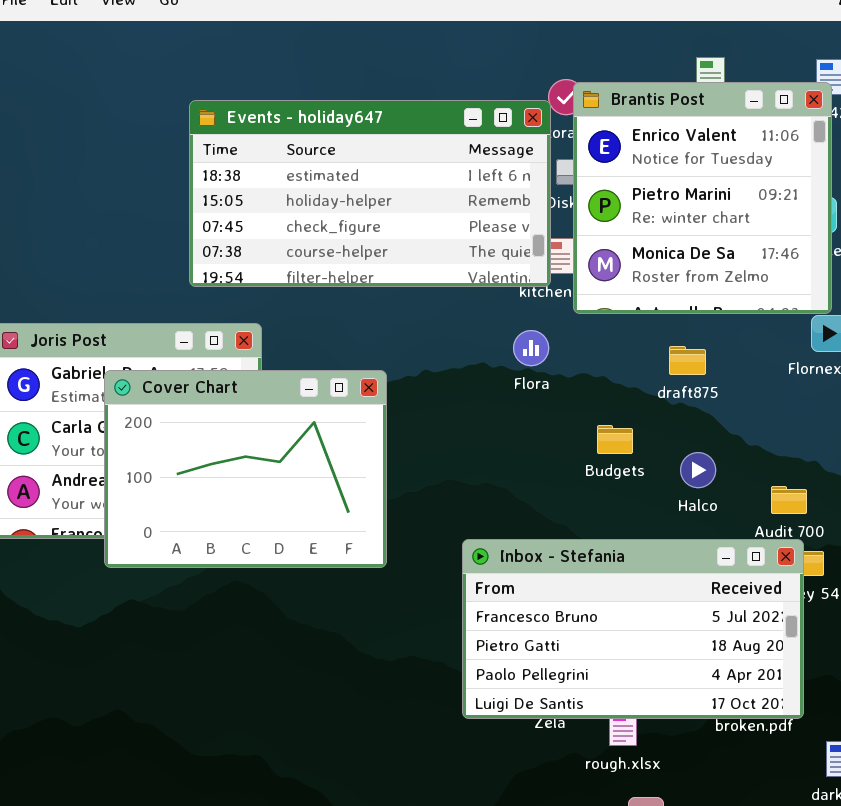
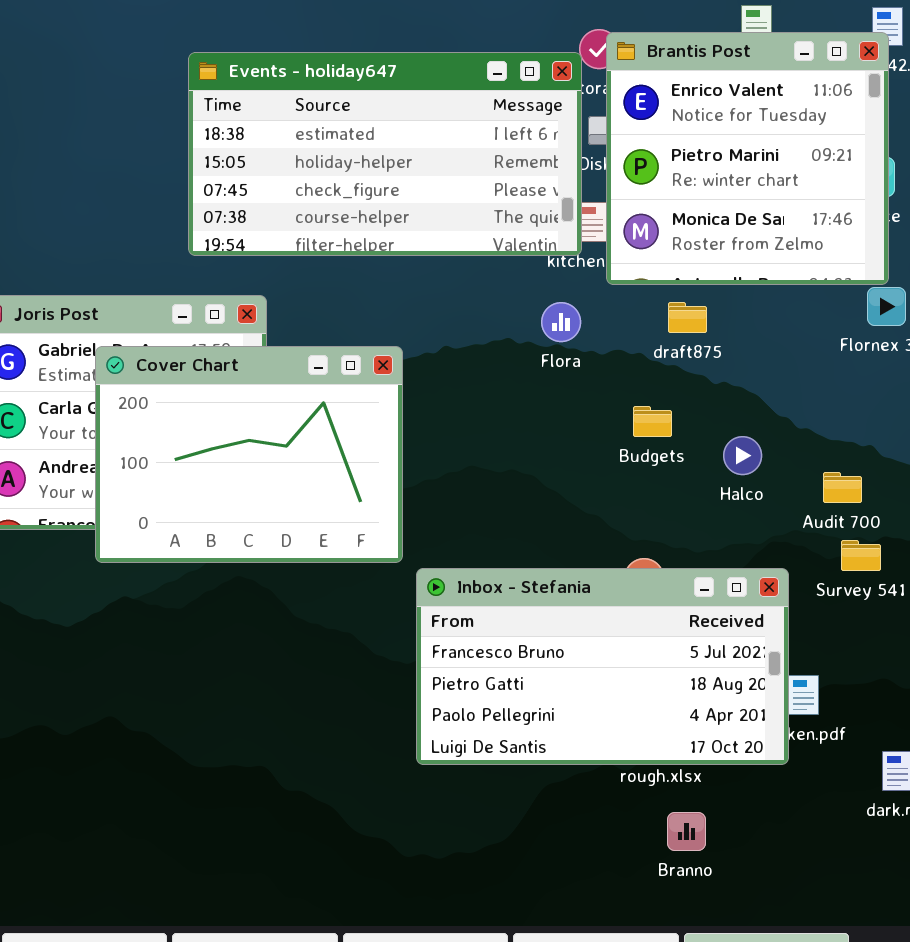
draft875: [669,346,706,375] -> [668,302,707,333], moved
Inbox - Stefania: [462,539,804,719] -> [416,568,789,765], moved

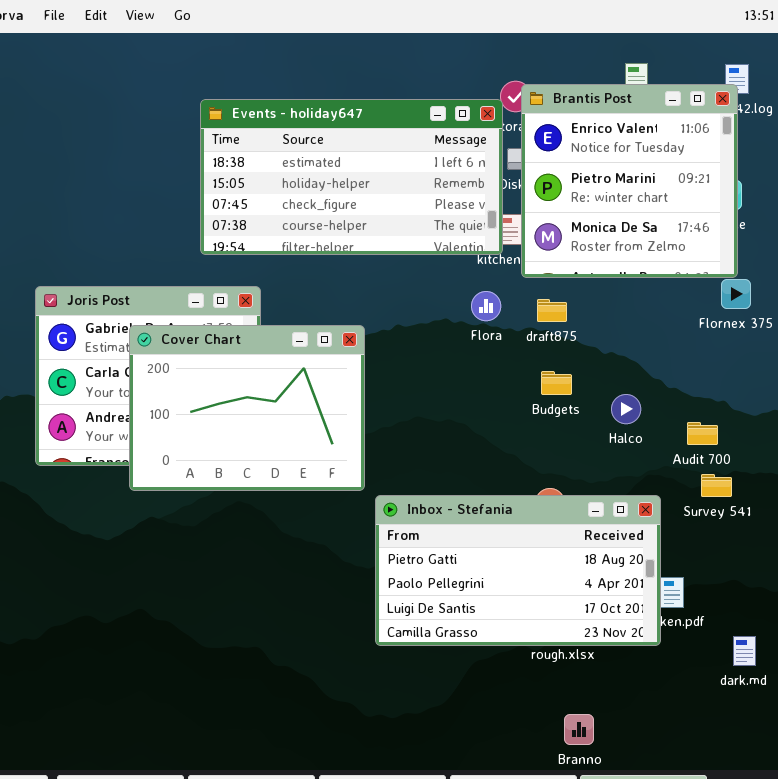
draft875: [668,302,707,333] -> [537,299,567,322], moved
Inbox - Stefania: [416,568,789,765] -> [375,495,661,646], scrolled down 1 row
Branno: [667,812,706,851] -> [564,714,594,745], moved

